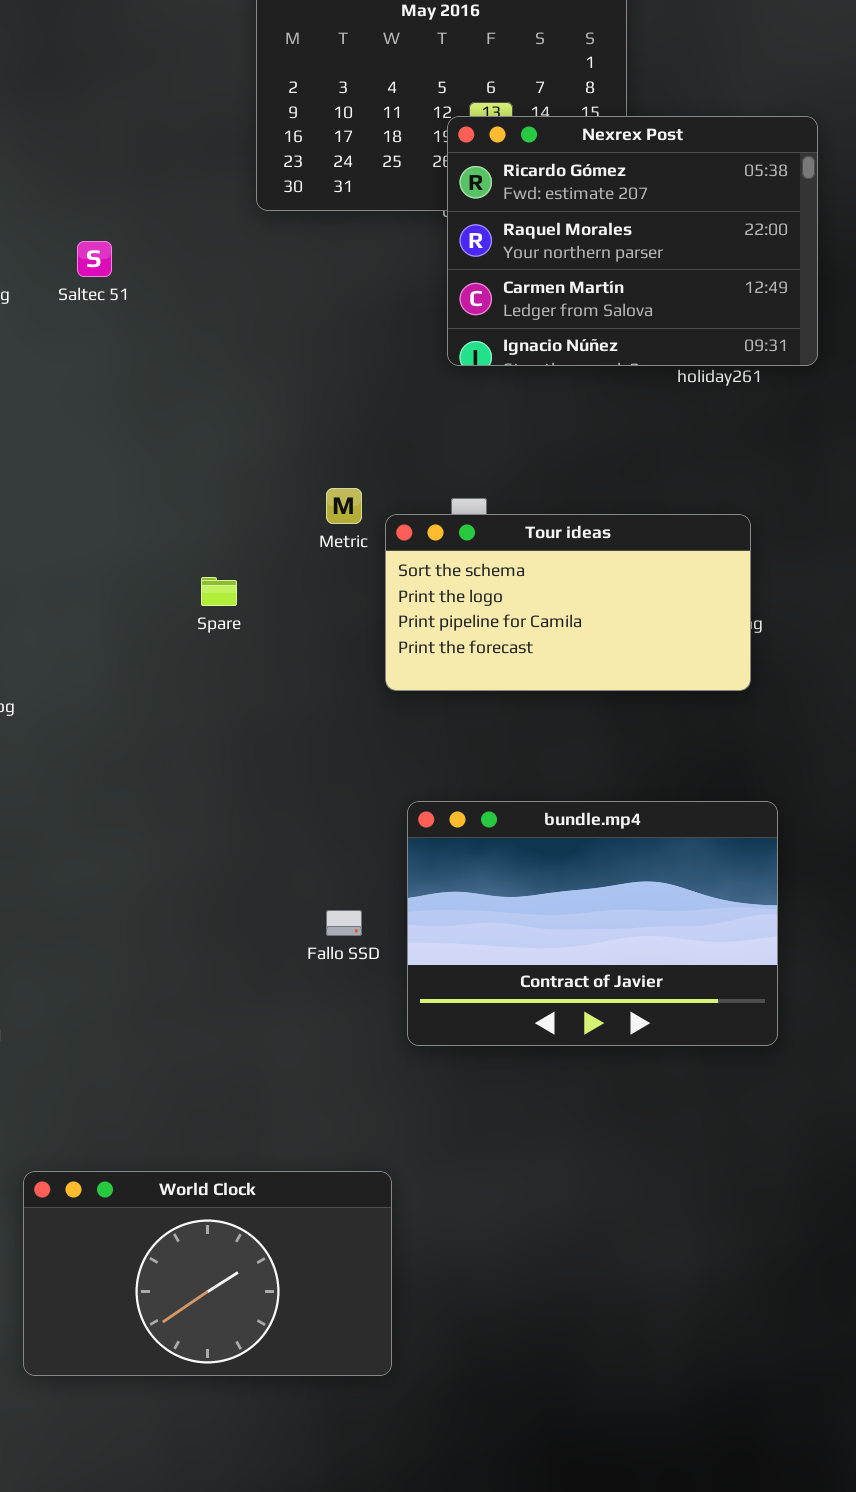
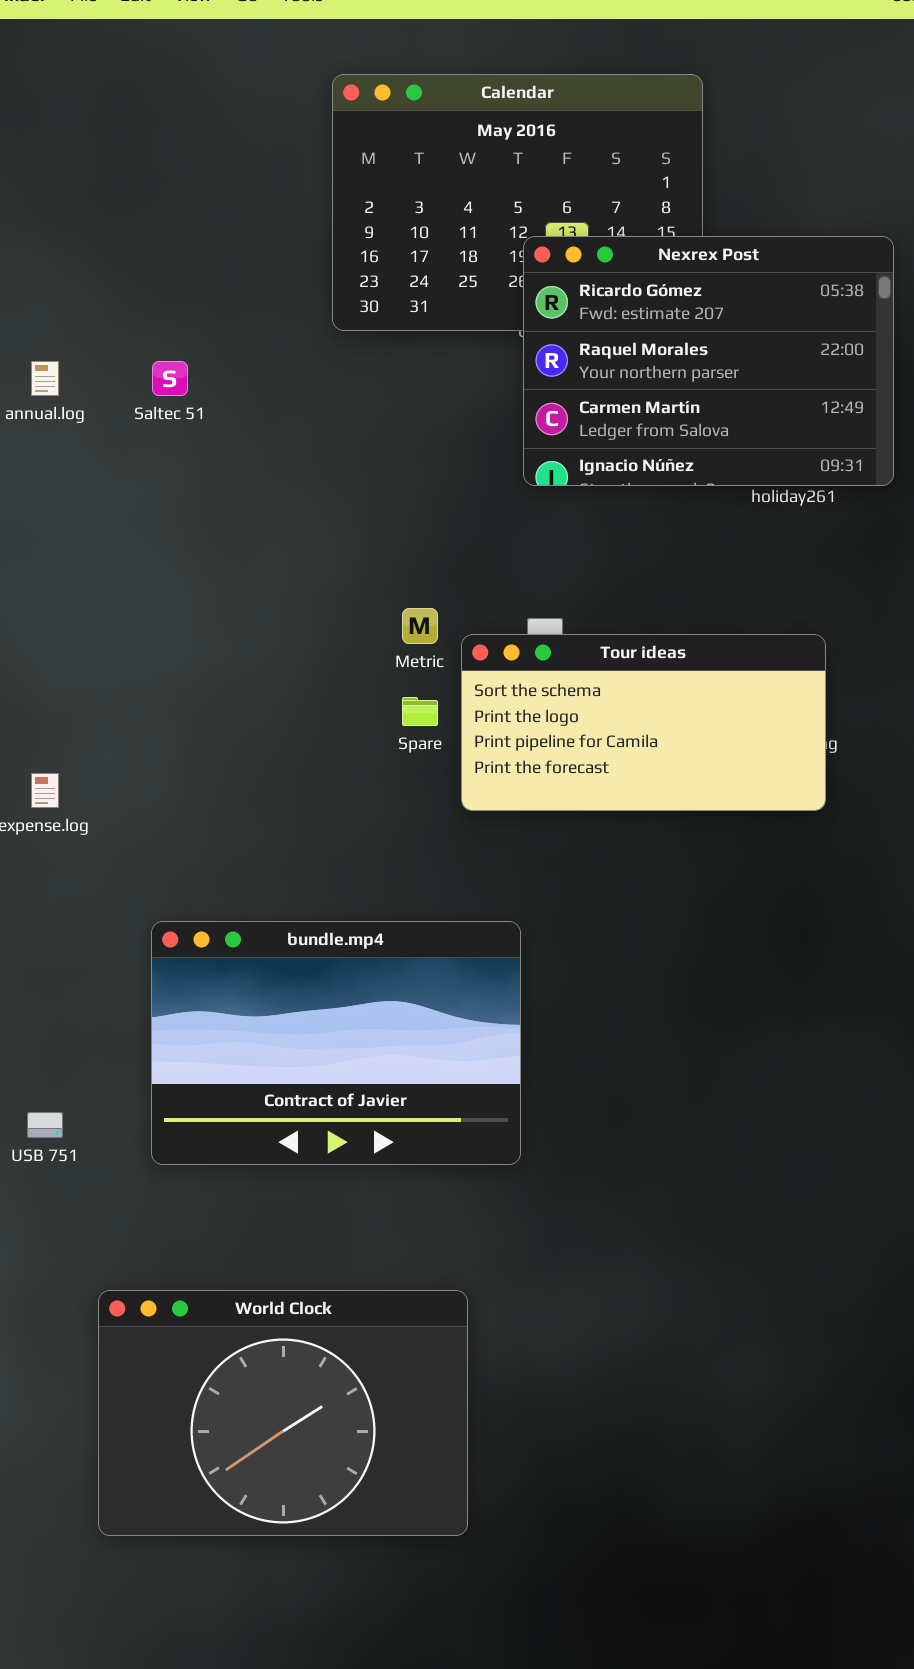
Spare: [201,577,237,606] -> [402,697,438,726], moved
bundle.mp4: [407,801,778,1046] -> [151,921,521,1165], moved
World Clock: [23,1171,392,1376] -> [98,1290,468,1536], resized

